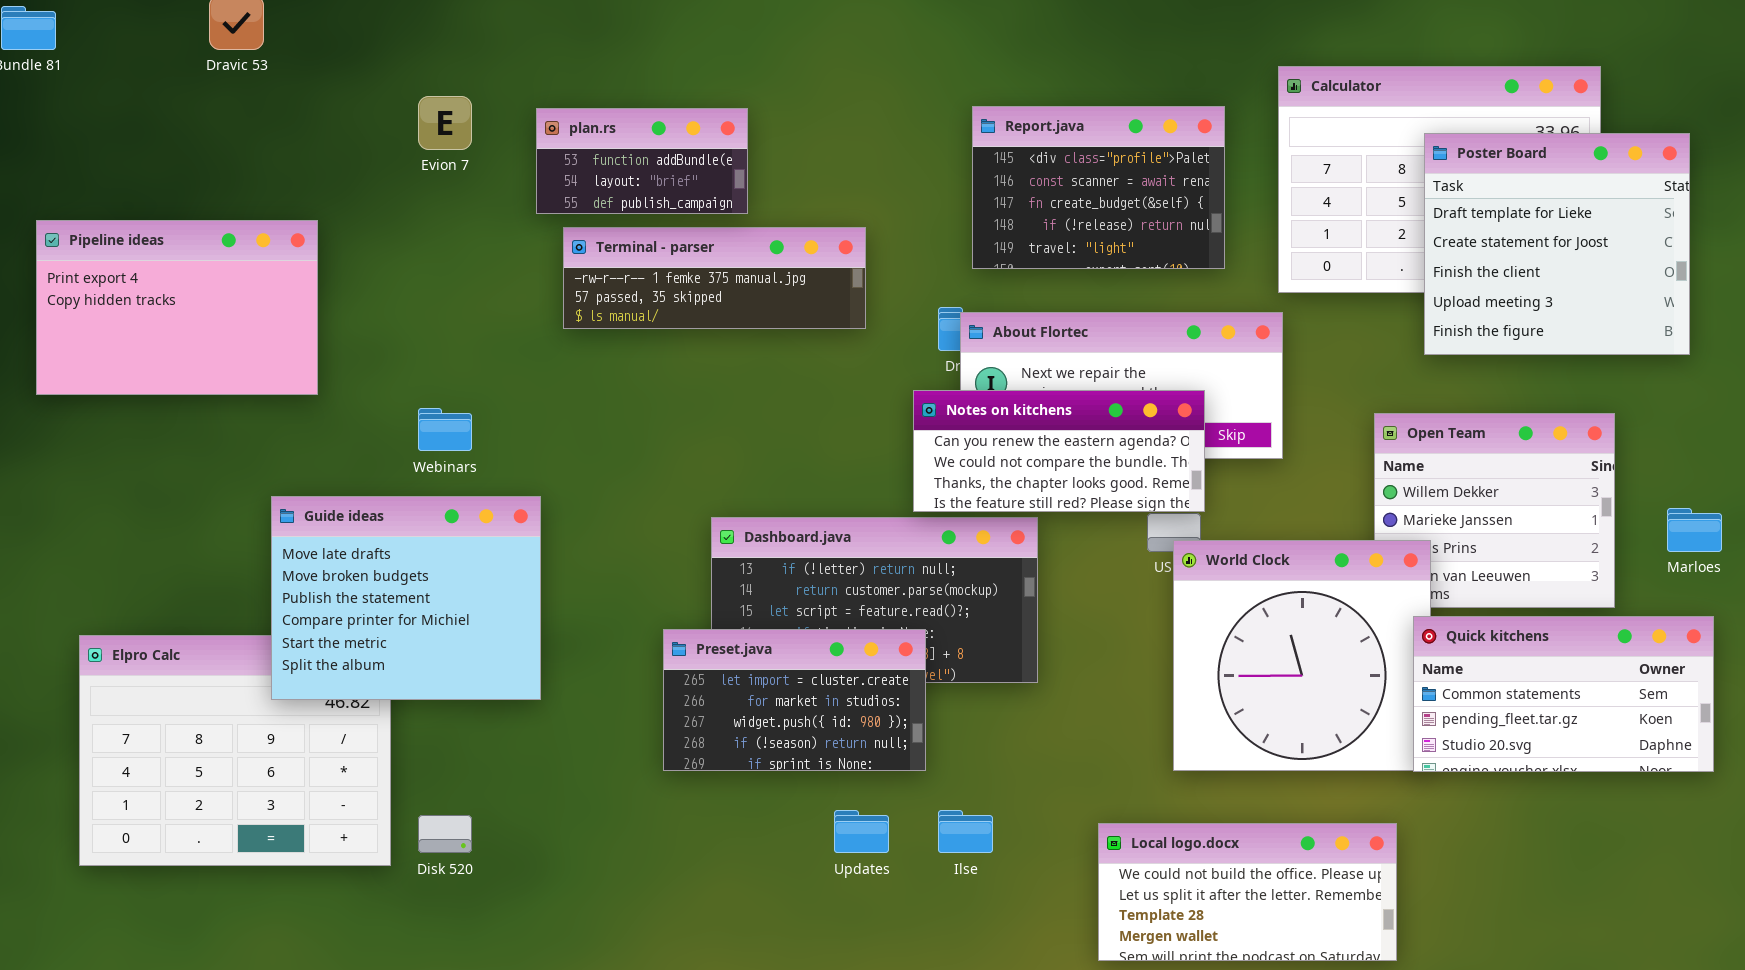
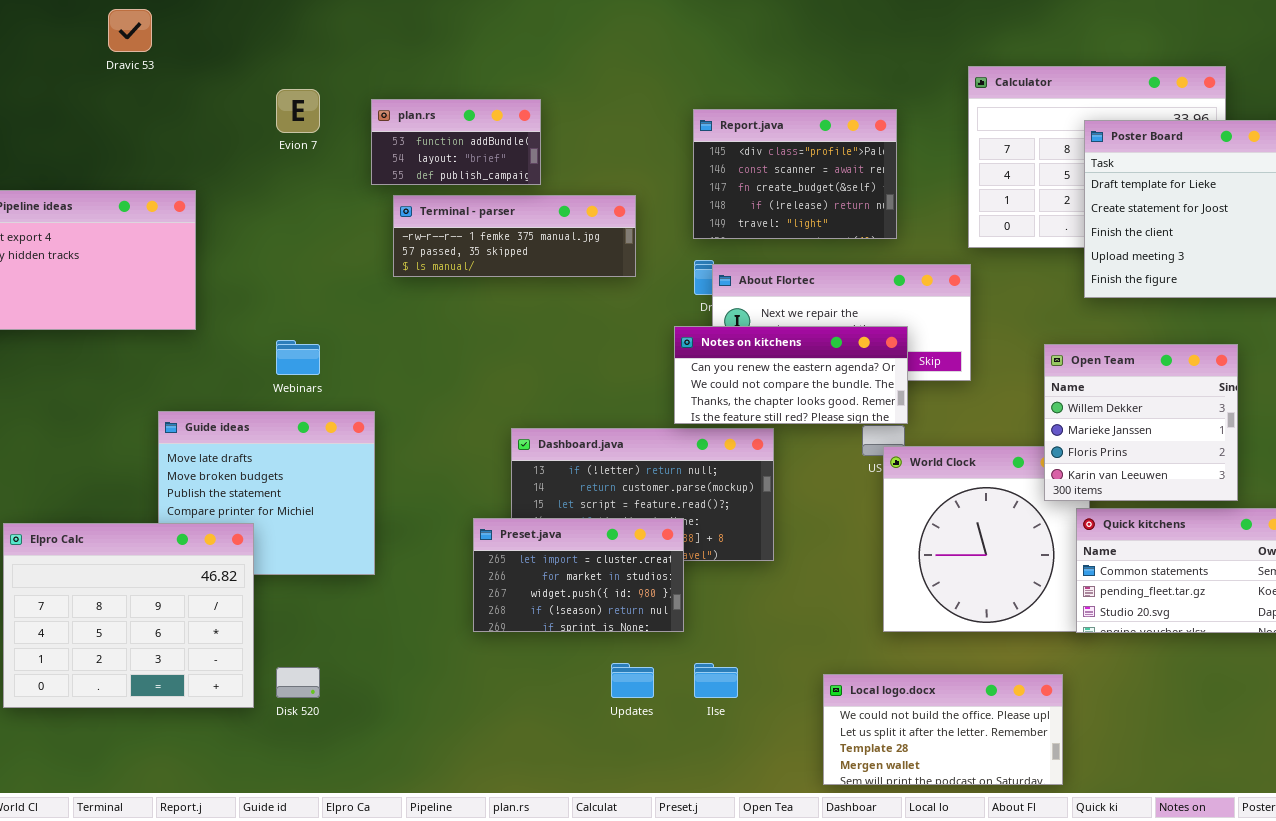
Report.java: [972,106,1225,269] -> [693,109,897,239], moved
Open Team: [1374,413,1615,608] -> [1044,344,1238,501], raised
Elpro Calc: [79,635,391,866] -> [3,523,254,708], raised

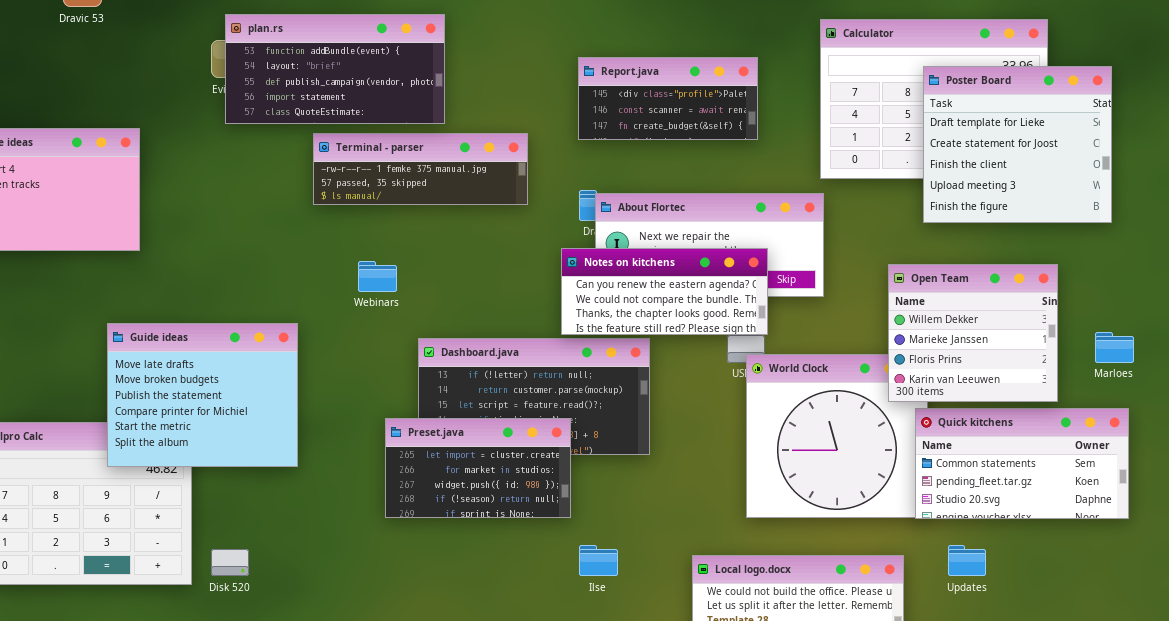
plan.rs: [371,99,541,185] -> [225,14,445,124], resized
Report.java: [693,109,897,239] -> [578,57,758,140], resized
Webinars: [276,340,320,375] -> [358,261,397,292], moved
Guide ideas: [158,411,375,575] -> [107,323,298,467], raised
Updates: [611,663,654,698] -> [948,545,986,576], moved

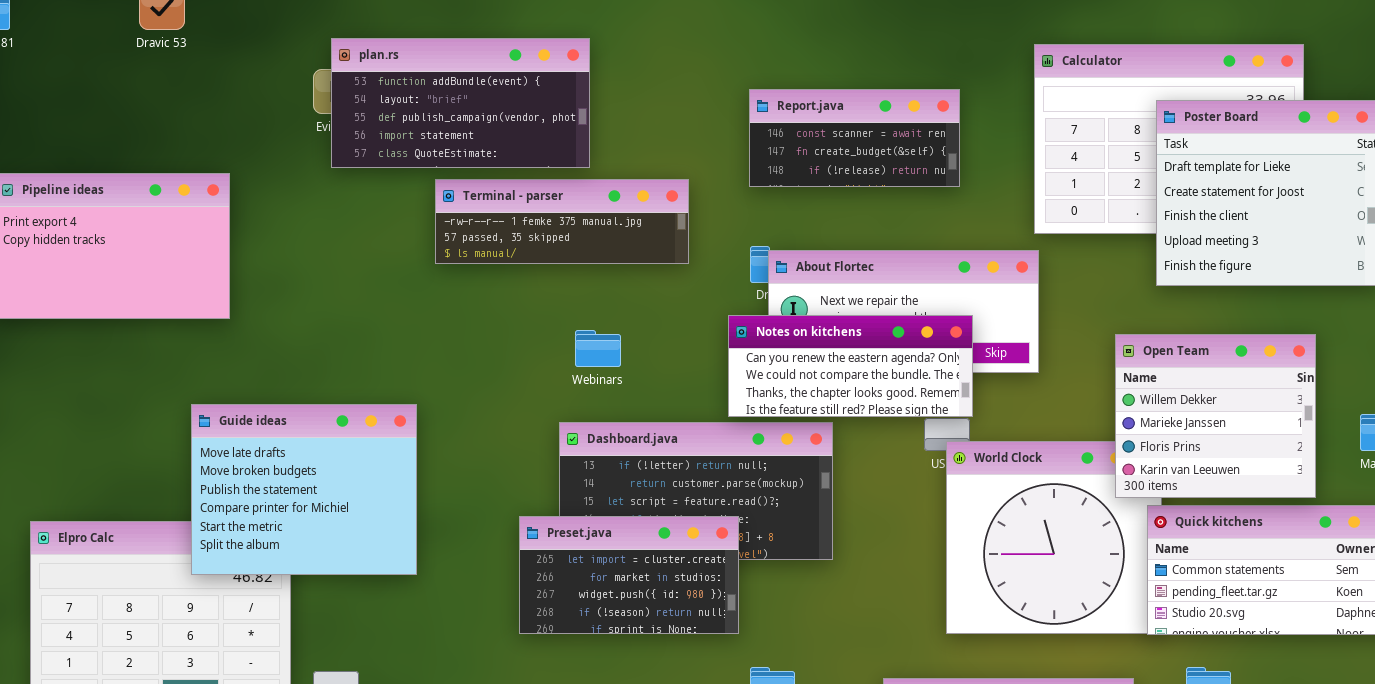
Report.java: [578,57,758,140] -> [749,89,960,187], scrolled down 1 row
Webinars: [358,261,397,292] -> [575,330,621,367], moved

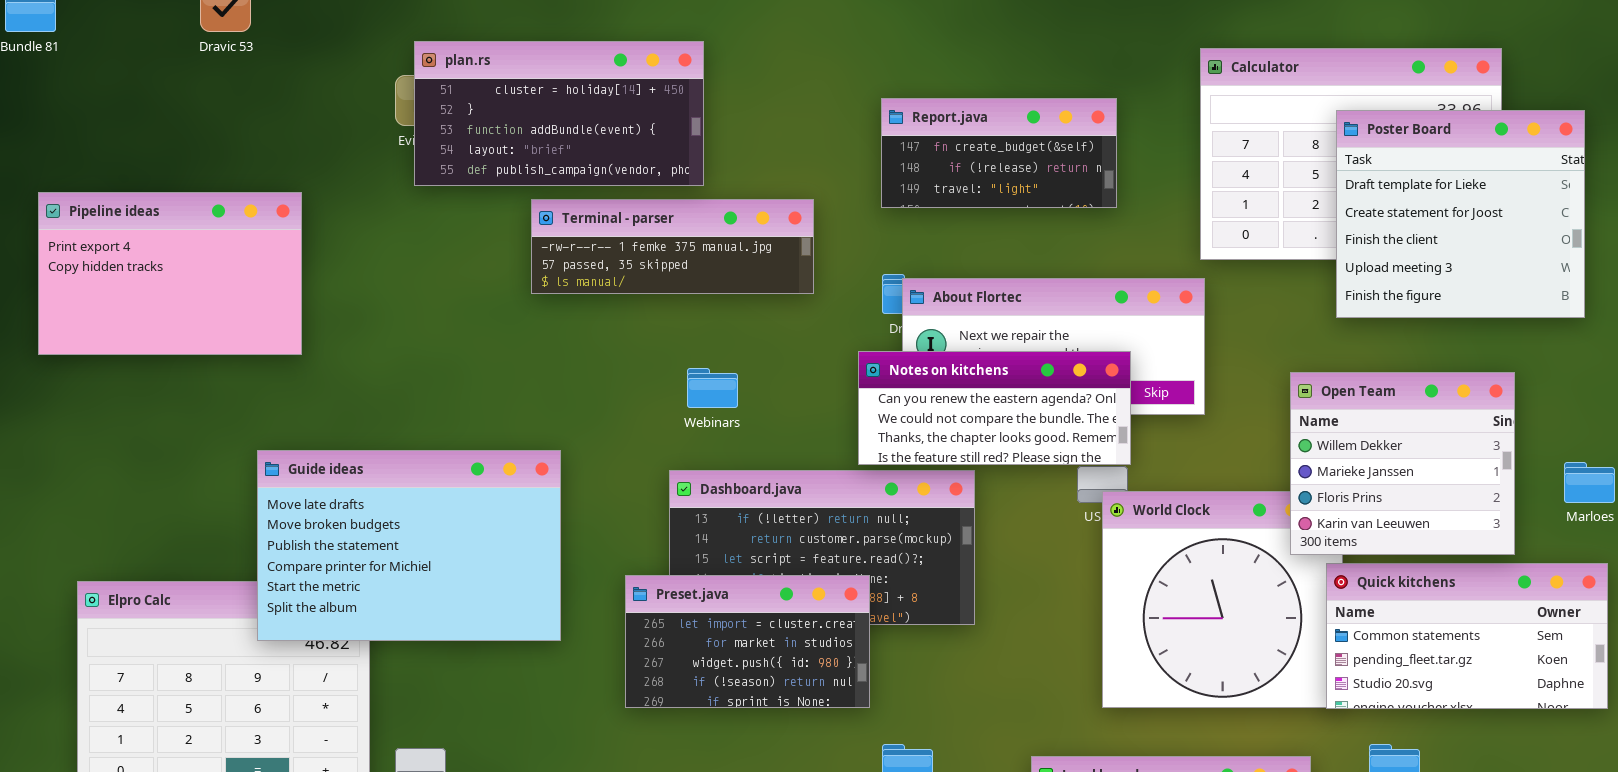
plan.rs: [331,38,590,168] -> [414,41,704,186], scrolled up 2 rows
Report.java: [749,89,960,187] -> [881,98,1117,208], scrolled down 1 row
Guide ideas: [191,404,417,575] -> [257,450,561,641], resized

